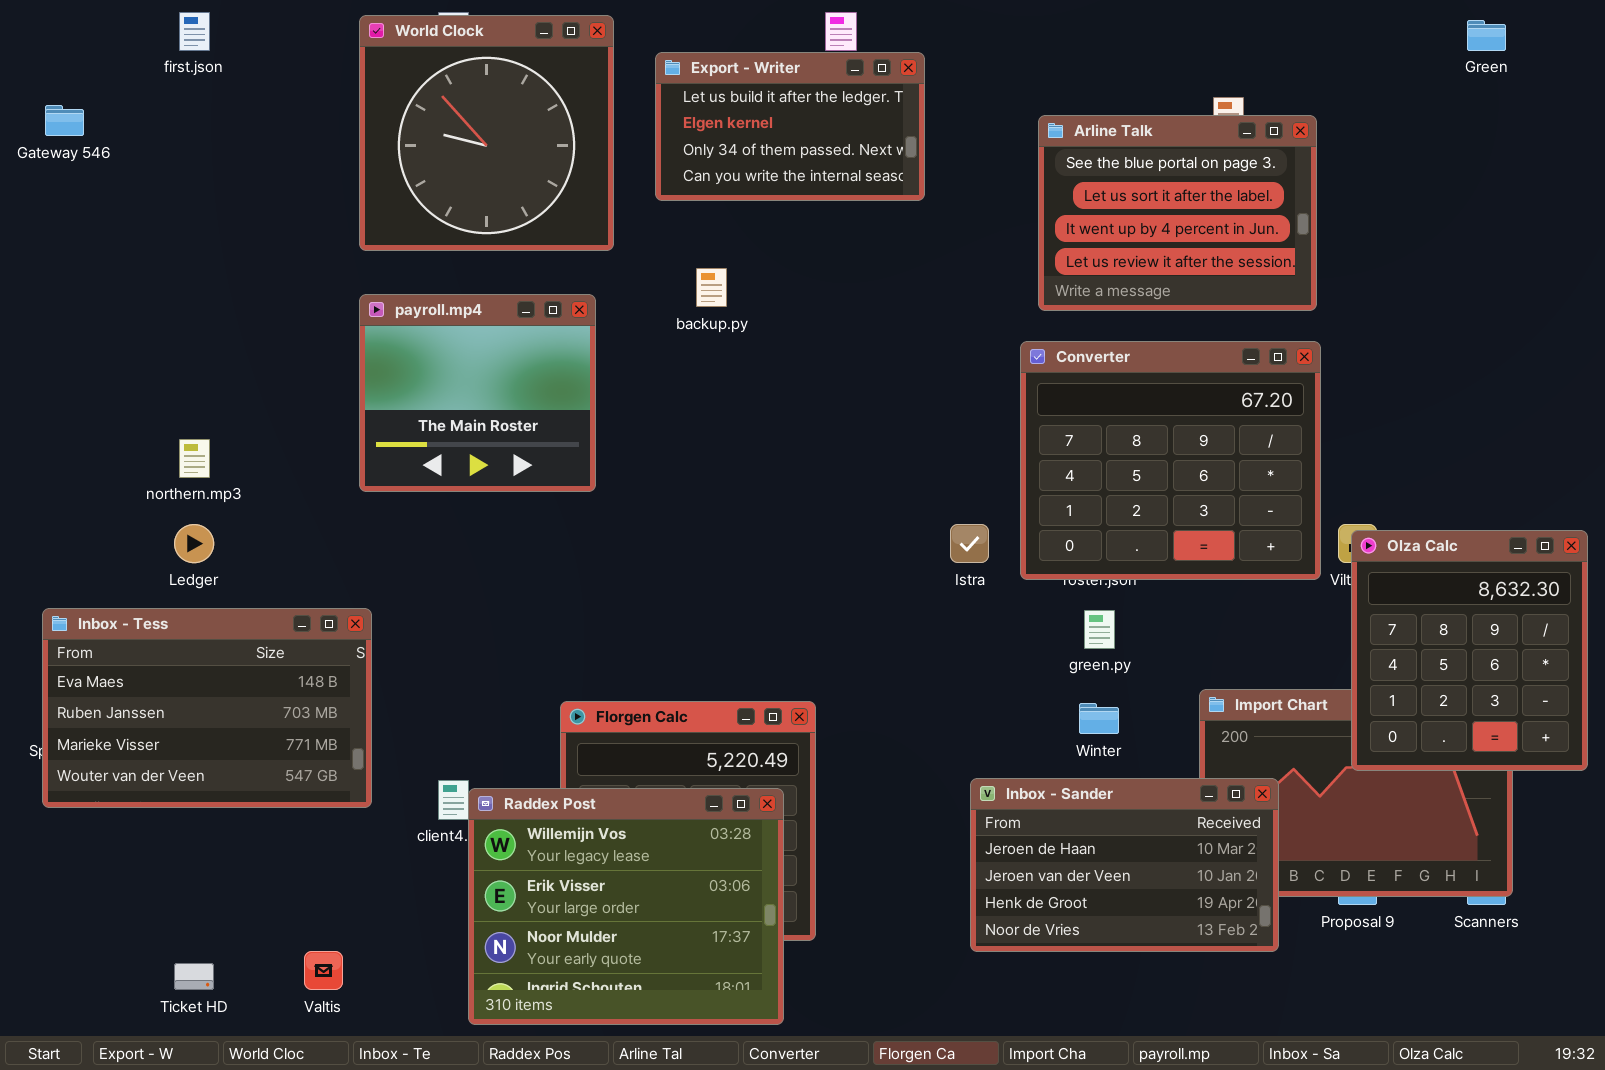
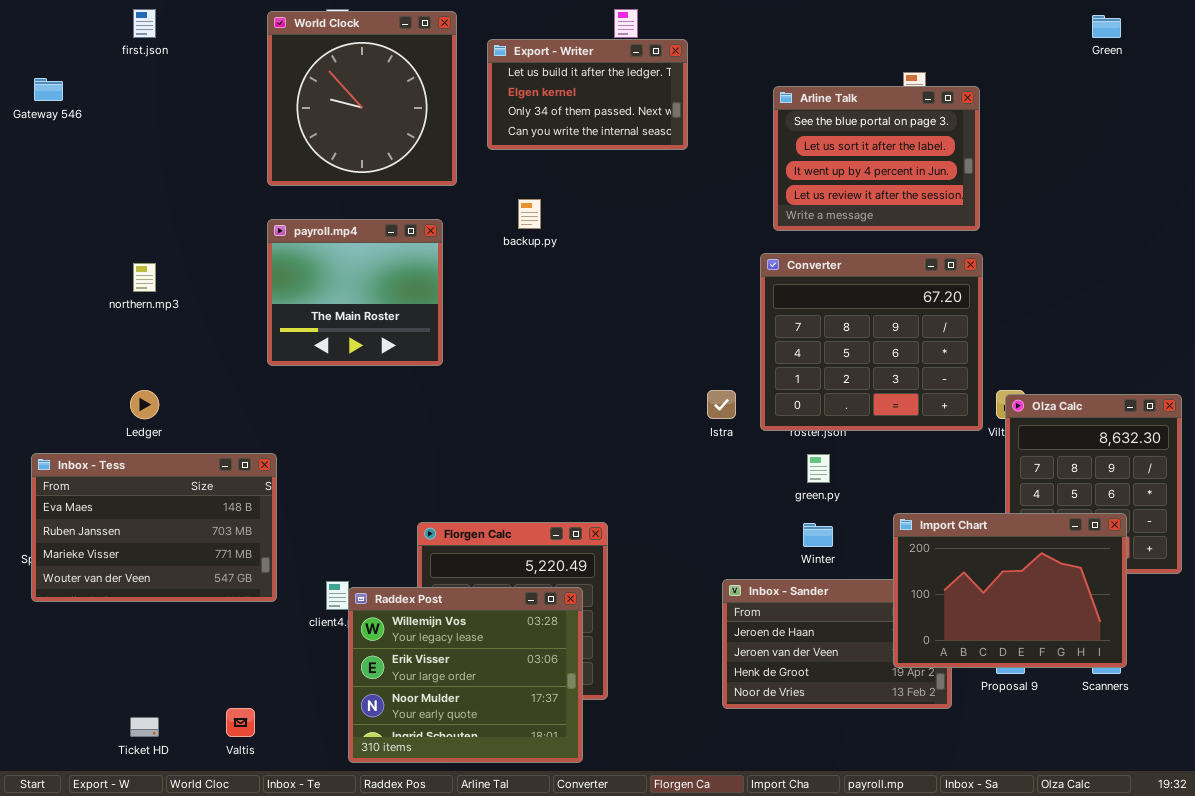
northern.mp3: [179,439,210,478] -> [133,263,156,292], moved
Import Chart: [1199,689,1513,897] -> [893,513,1127,668], raised

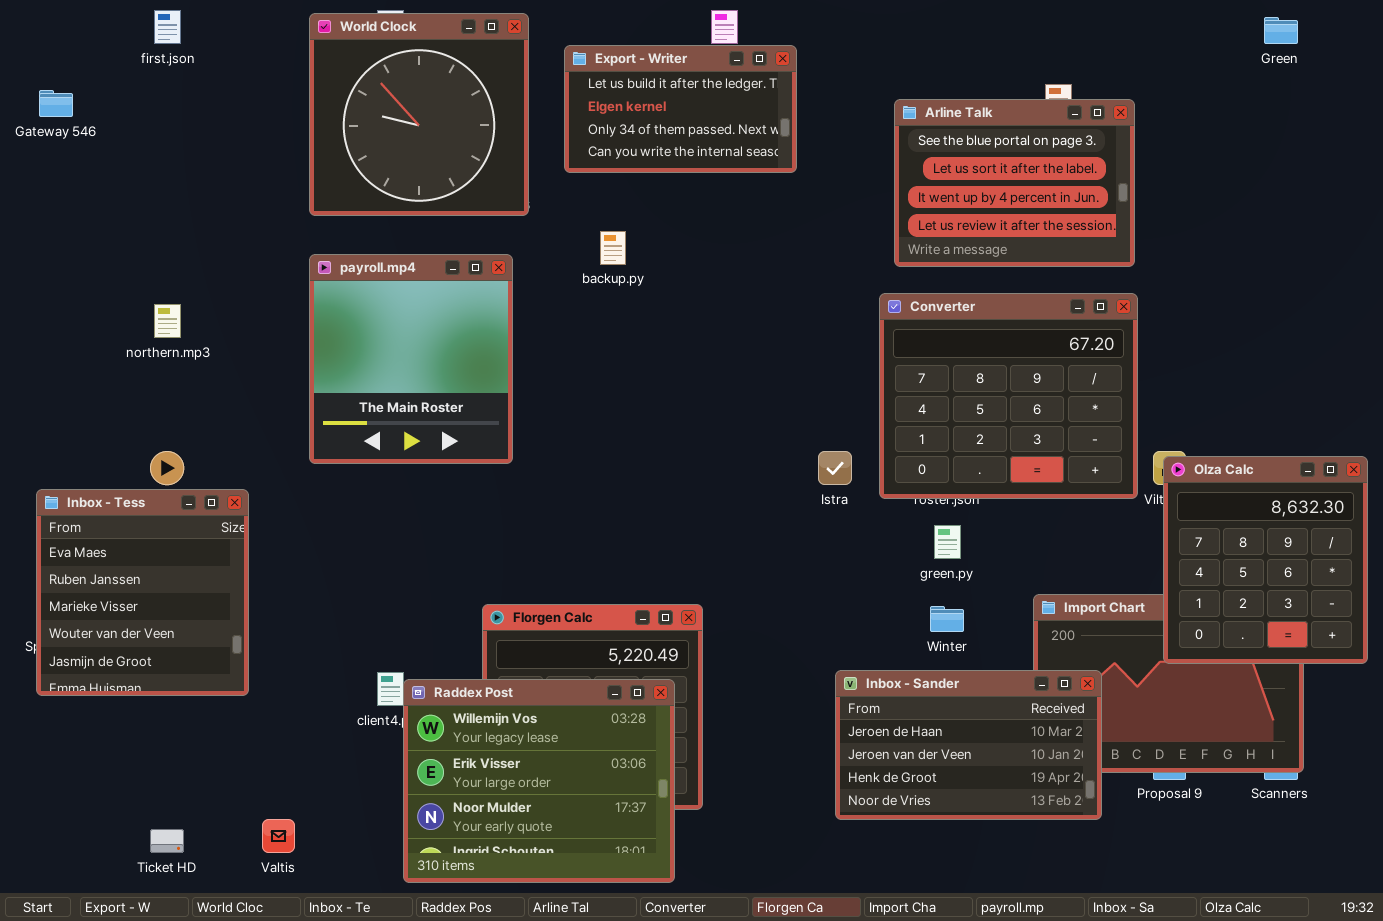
payroll.mp4: [267,219,443,366] -> [309,254,513,464], resized
Olza Calc: [1005,394,1182,574] -> [1163,456,1368,664], raised
Inbox - Tess: [31,453,277,602] -> [36,489,249,696], resized
Inbox - Sander: [722,579,952,709] -> [835,670,1102,820], raised

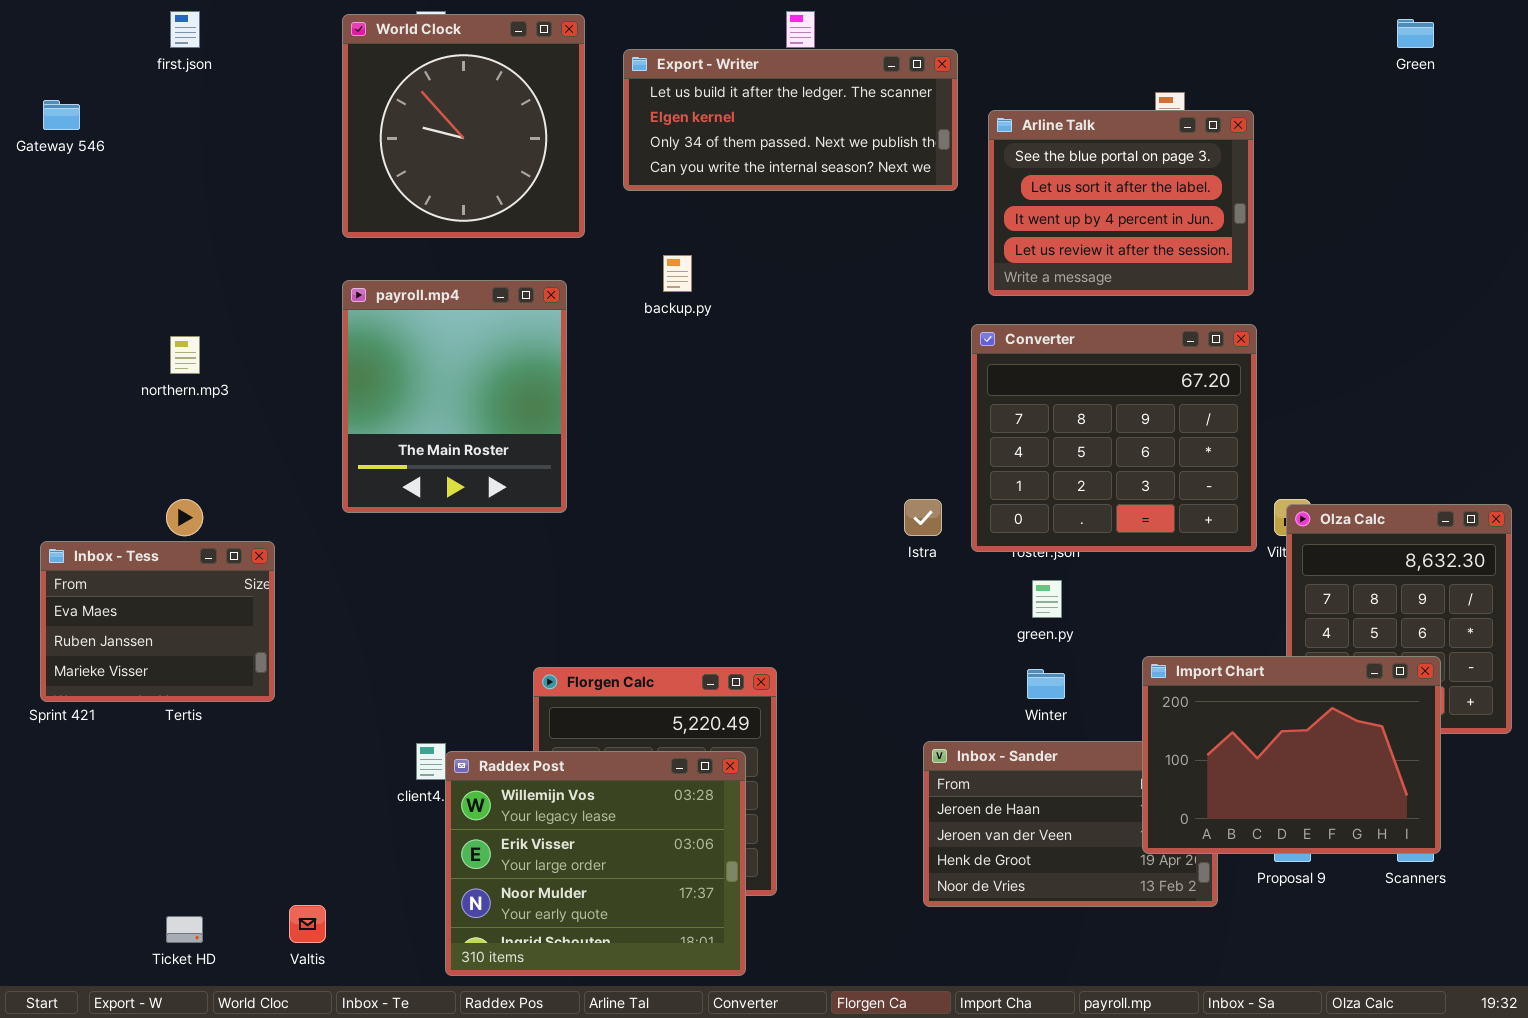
Export - Writer: [564,45,797,173] -> [623,49,958,191], resized
Inbox - Tess: [36,489,249,696] -> [40,541,275,702], resized
Import Chart: [1033,594,1304,773] -> [1142,656,1441,854], raised

